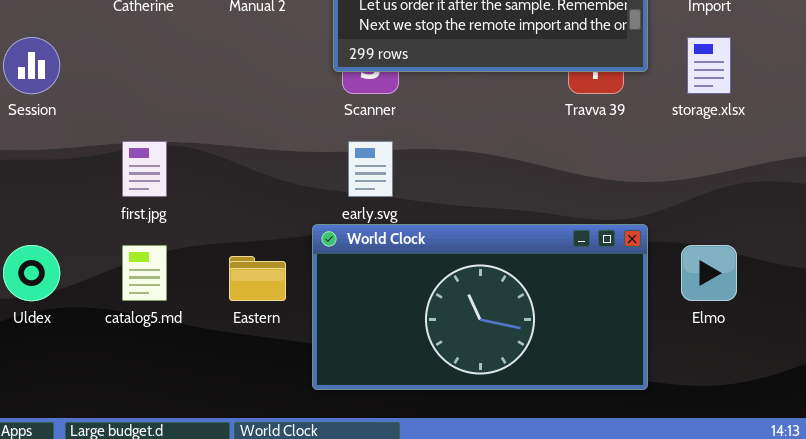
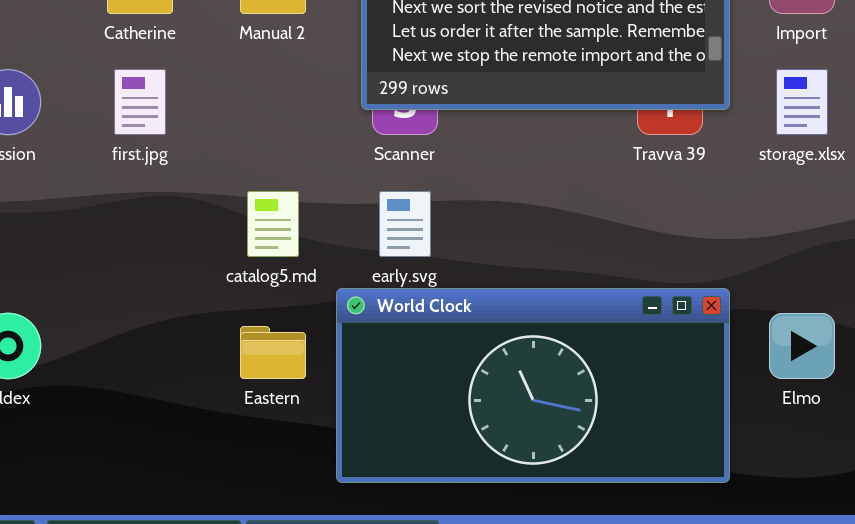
first.jpg: [122,141,167,197] -> [114,69,166,135], moved
catalog5.md: [122,245,167,301] -> [247,191,299,257], moved

